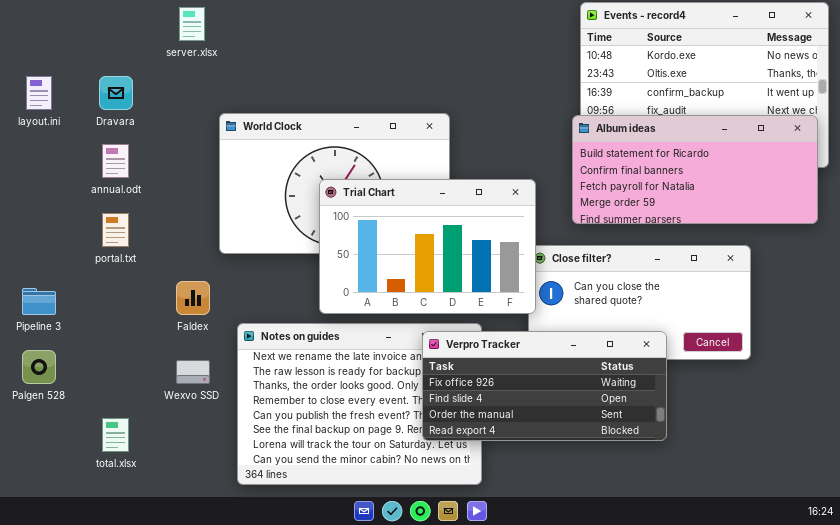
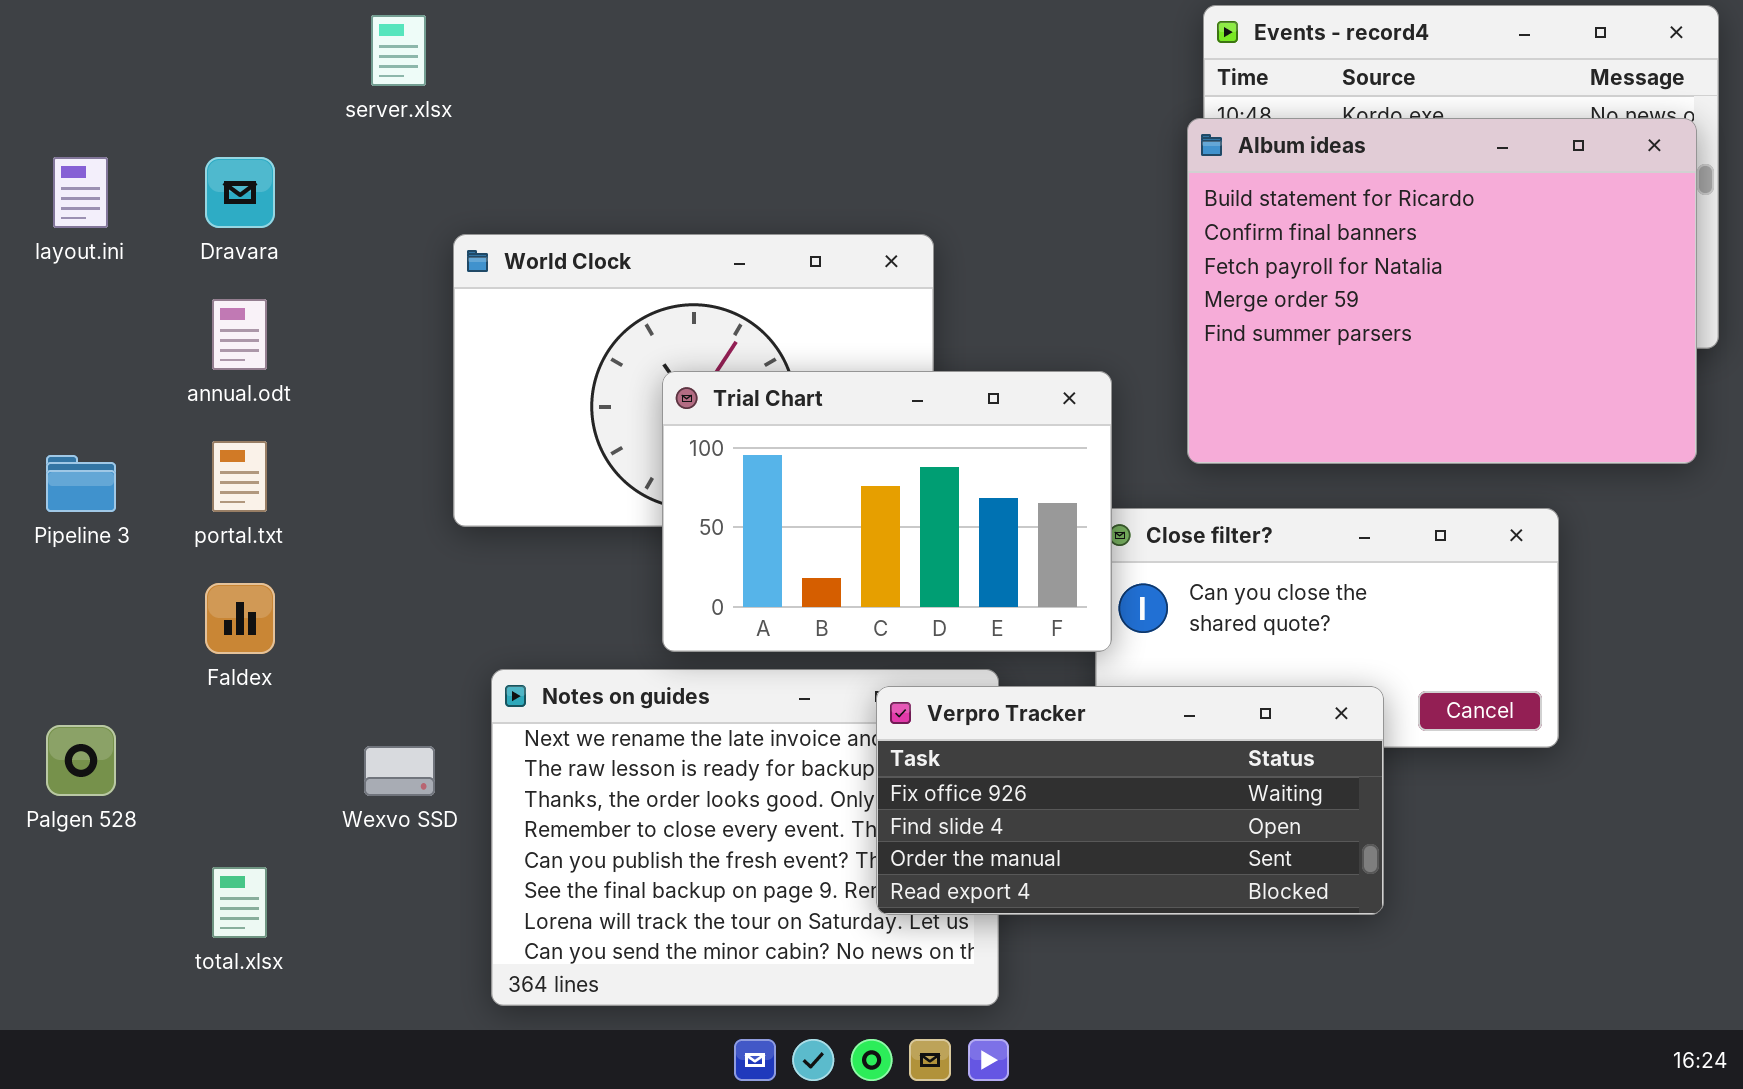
Album ideas: [572,115,818,224] -> [1187,118,1697,464], resized
Faldex: [176,281,210,315] -> [205,583,275,654], moved
Pipeline 3: [22,288,56,315] -> [46,455,116,512], moved

